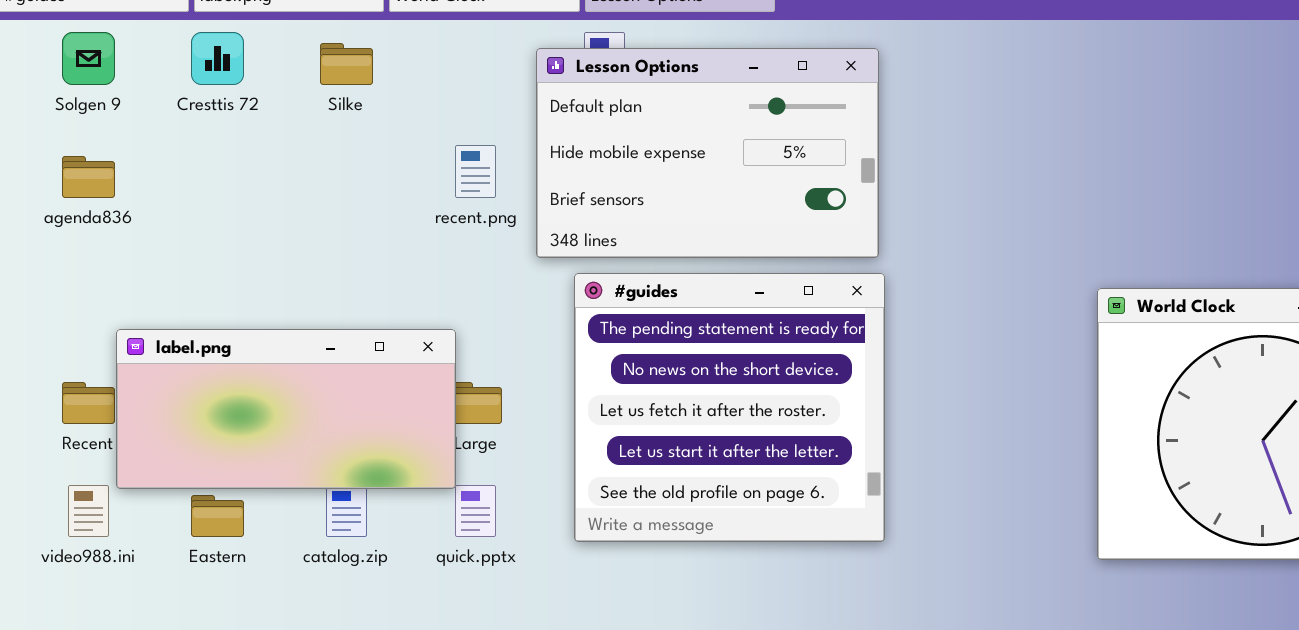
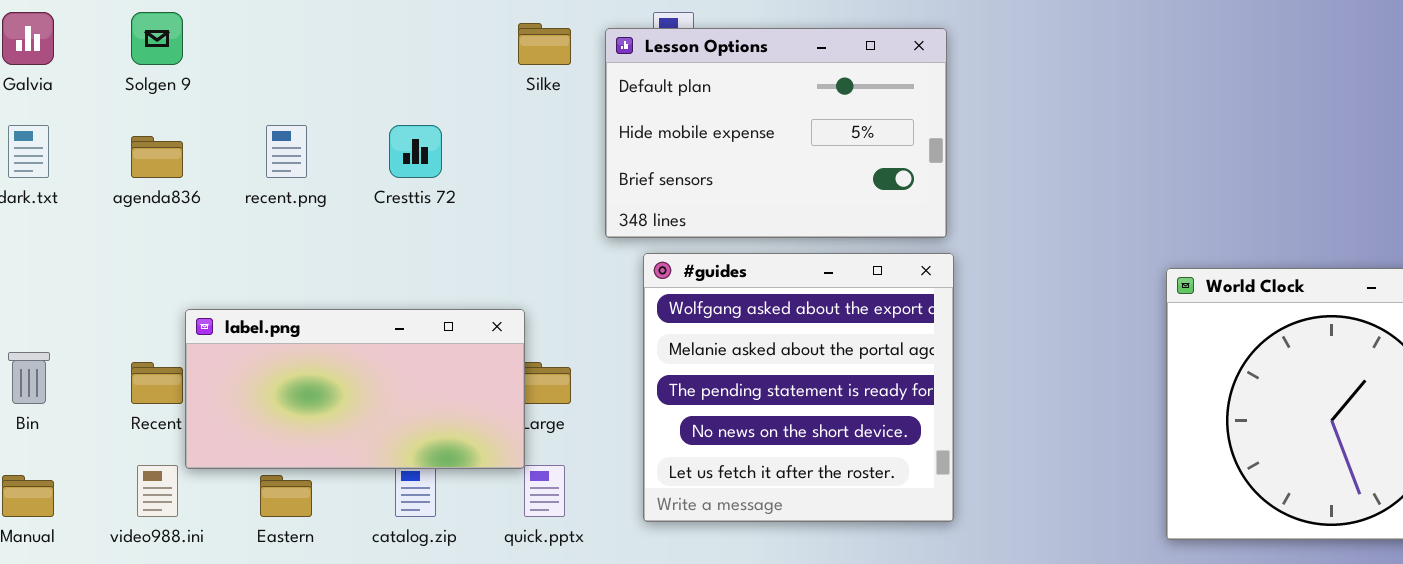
Cresttis 72: [191,32,244,85] -> [389,125,442,178], moved
Silke: [320,43,373,85] -> [518,23,571,65], moved
recent.png: [455,145,496,198] -> [266,125,307,178], moved
#guides: [574,273,885,542] -> [643,253,954,522], scrolled up 2 rows

